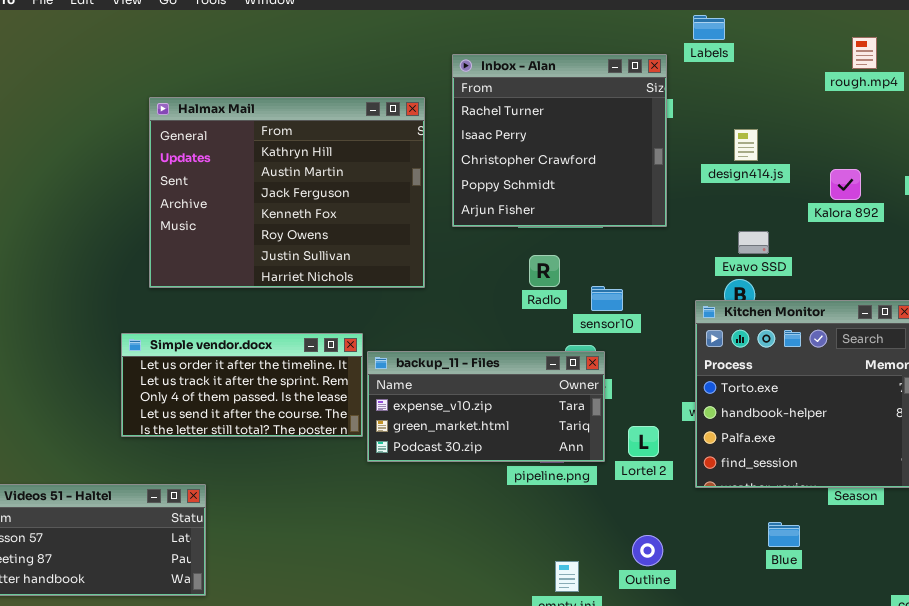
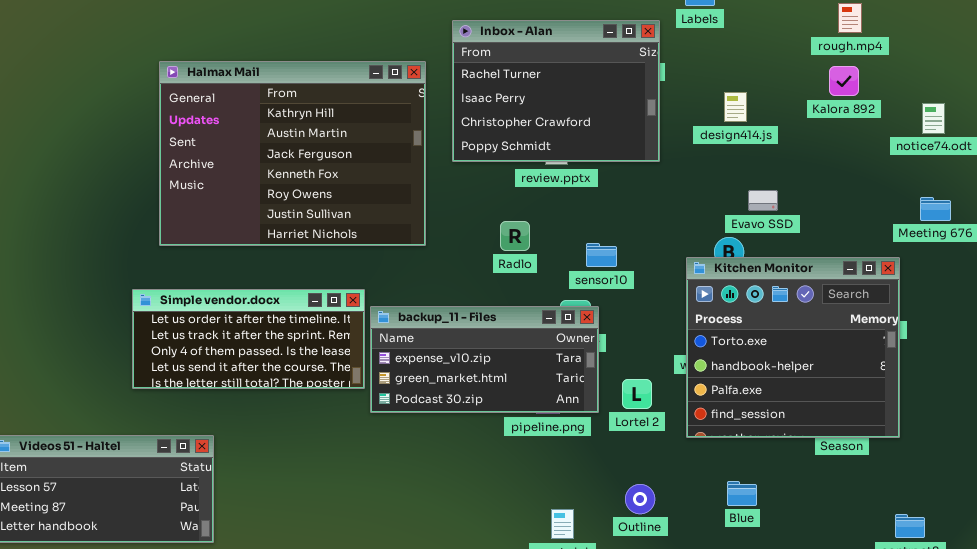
Inbox - Alan: [452,54,667,227] -> [452,20,660,162], resized
Kalora 892: [830,169,861,200] -> [829,66,859,96], moved
Evavo SSD: [738,231,769,254] -> [748,190,778,211], moved
Radlo: [529,255,560,287] -> [500,221,530,251], moved
Blue: [768,522,800,547] -> [727,481,757,506], moved

